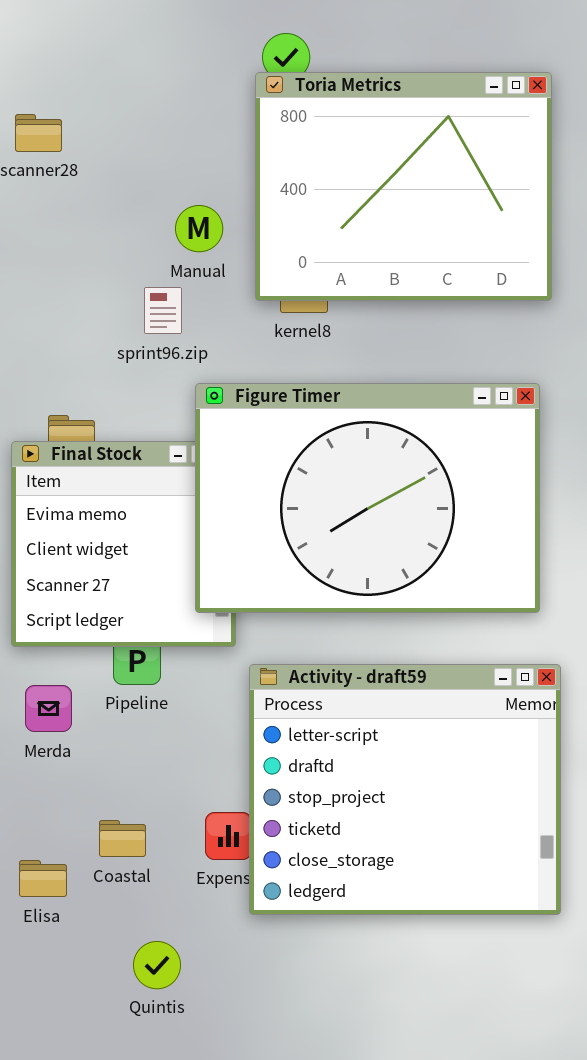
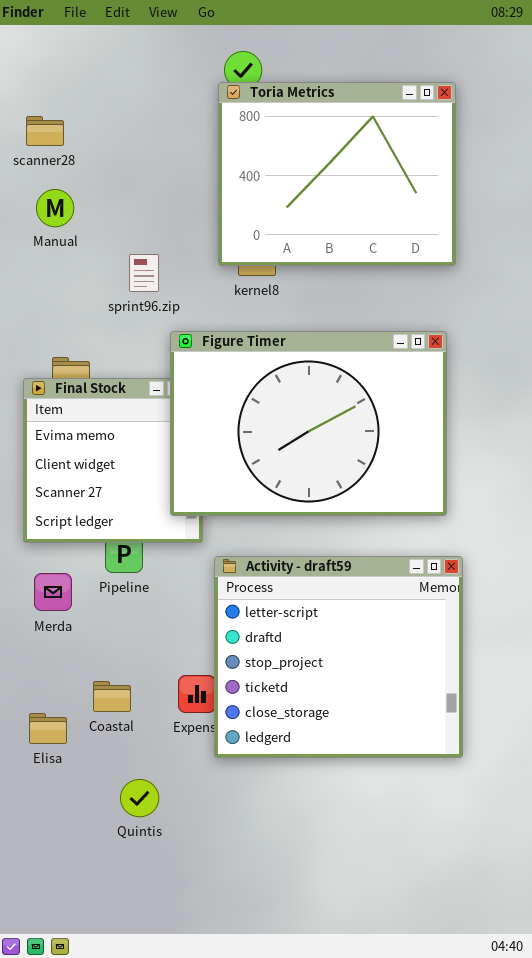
Manual: [175,205,223,252] -> [36,189,74,227], moved

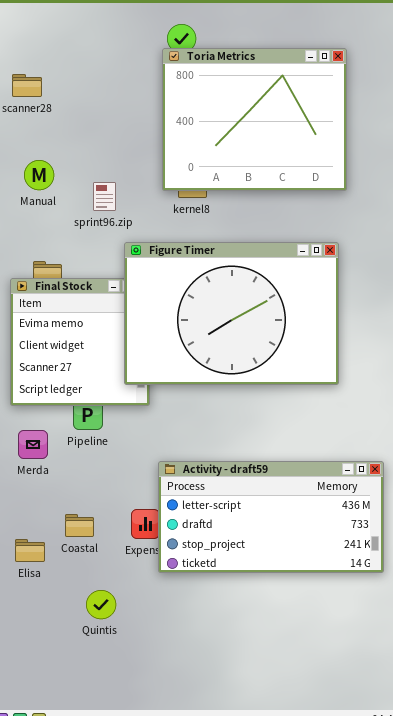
Manual: [36,189,74,227] -> [24,160,54,190], moved
Activity - draft59: [214,556,463,758] -> [158,461,384,573], resized

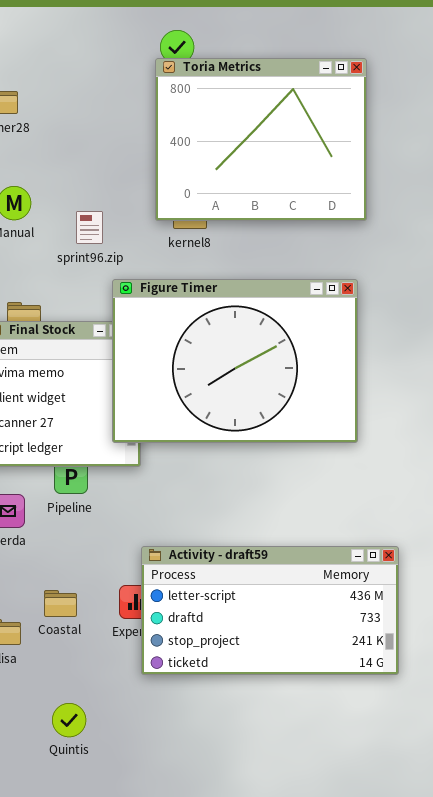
Activity - draft59: [158,461,384,573] -> [141,546,399,675], moved
Quintis: [86,590,116,619] -> [52,703,86,737], moved

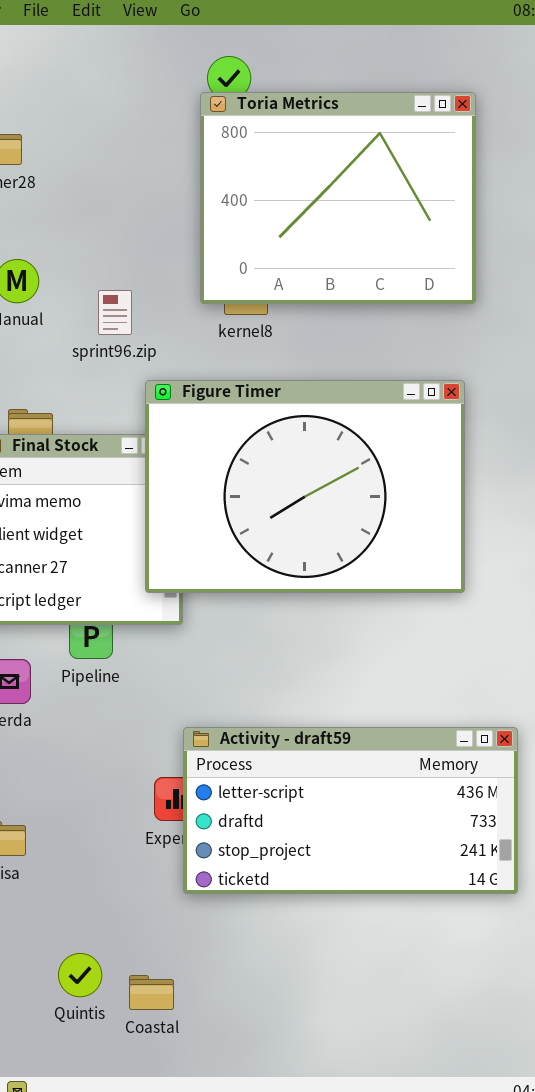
Coastal: [44,590,77,617] -> [129,975,174,1010], moved
Quintis: [52,703,86,737] -> [58,953,102,997], moved

